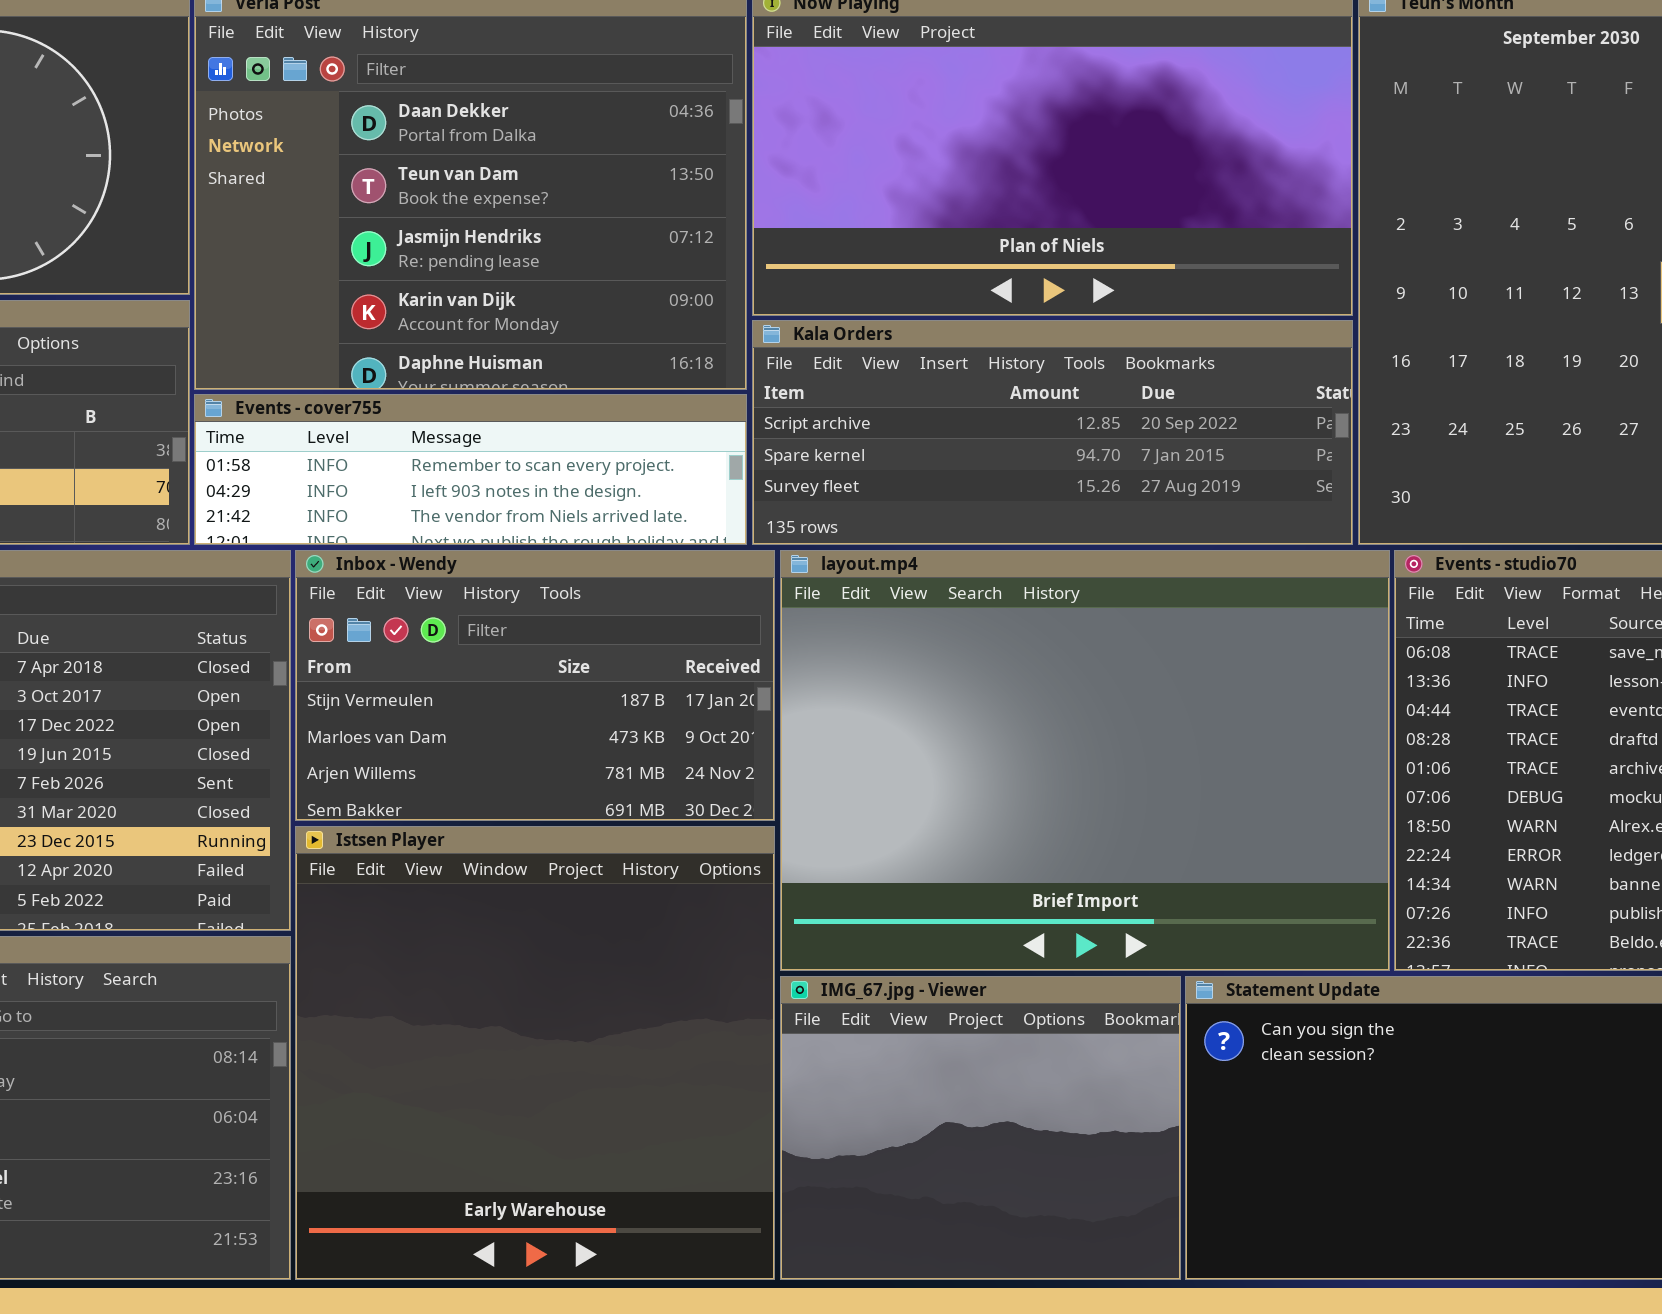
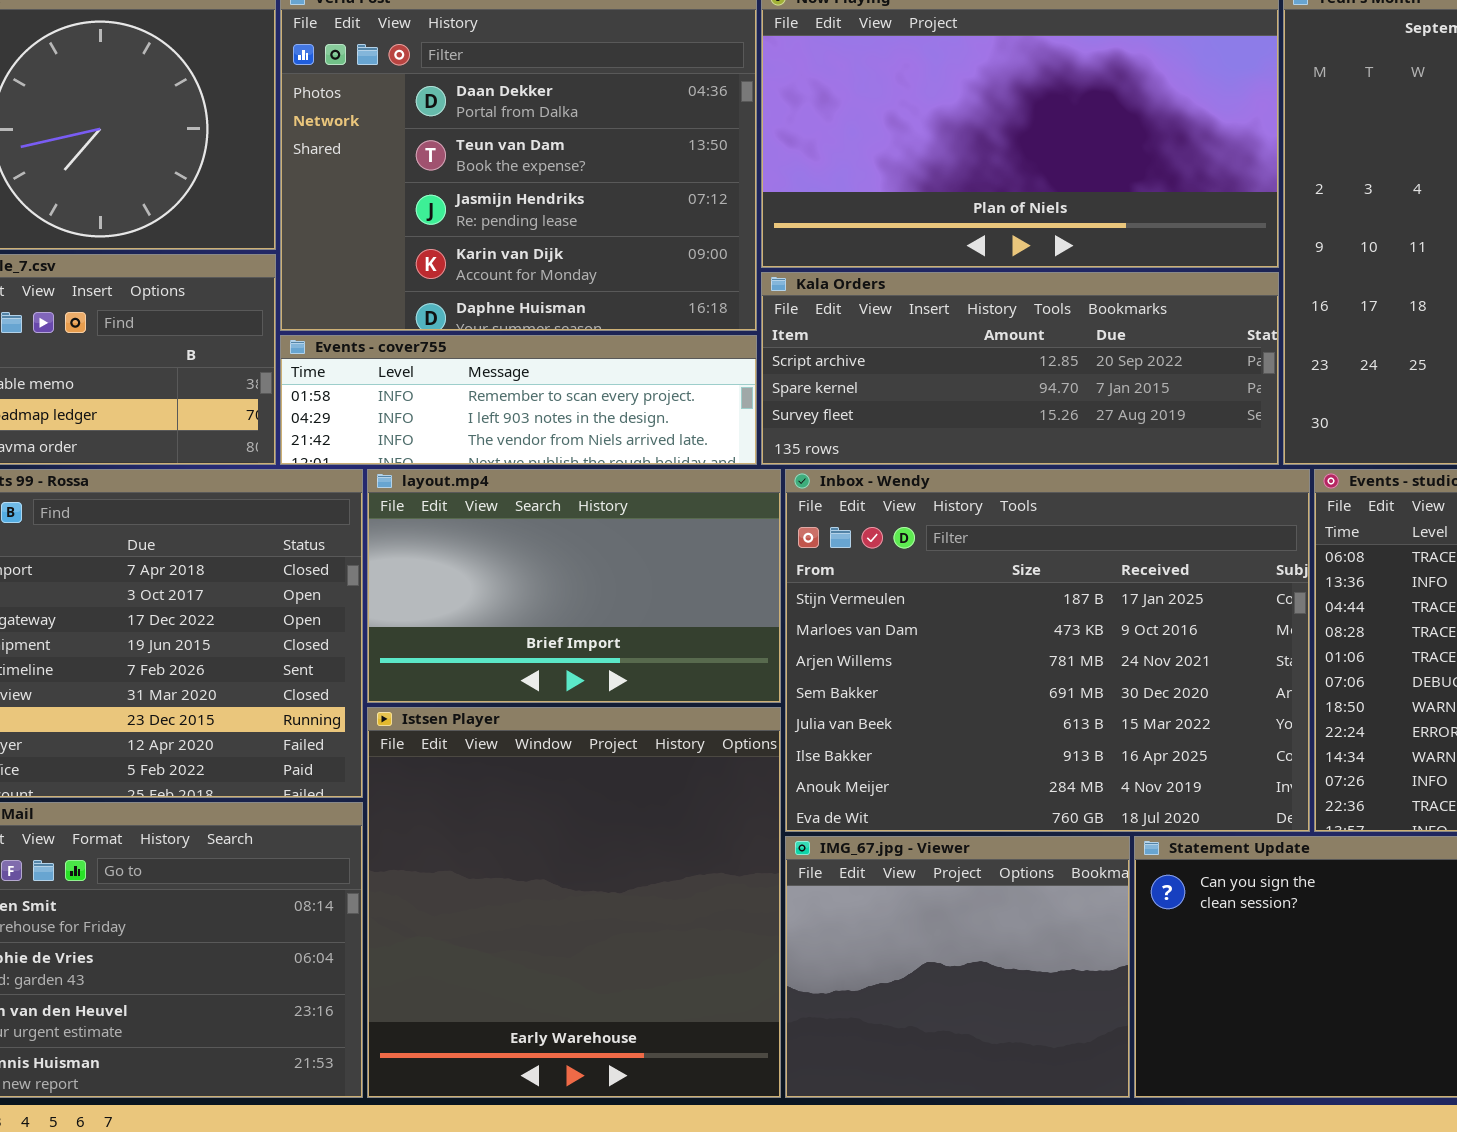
Inbox - Wendy: [295,550,775,821] -> [785,469,1310,832], moved, resized
layout.mp4: [780,550,1390,971] -> [367,469,781,703], moved, resized

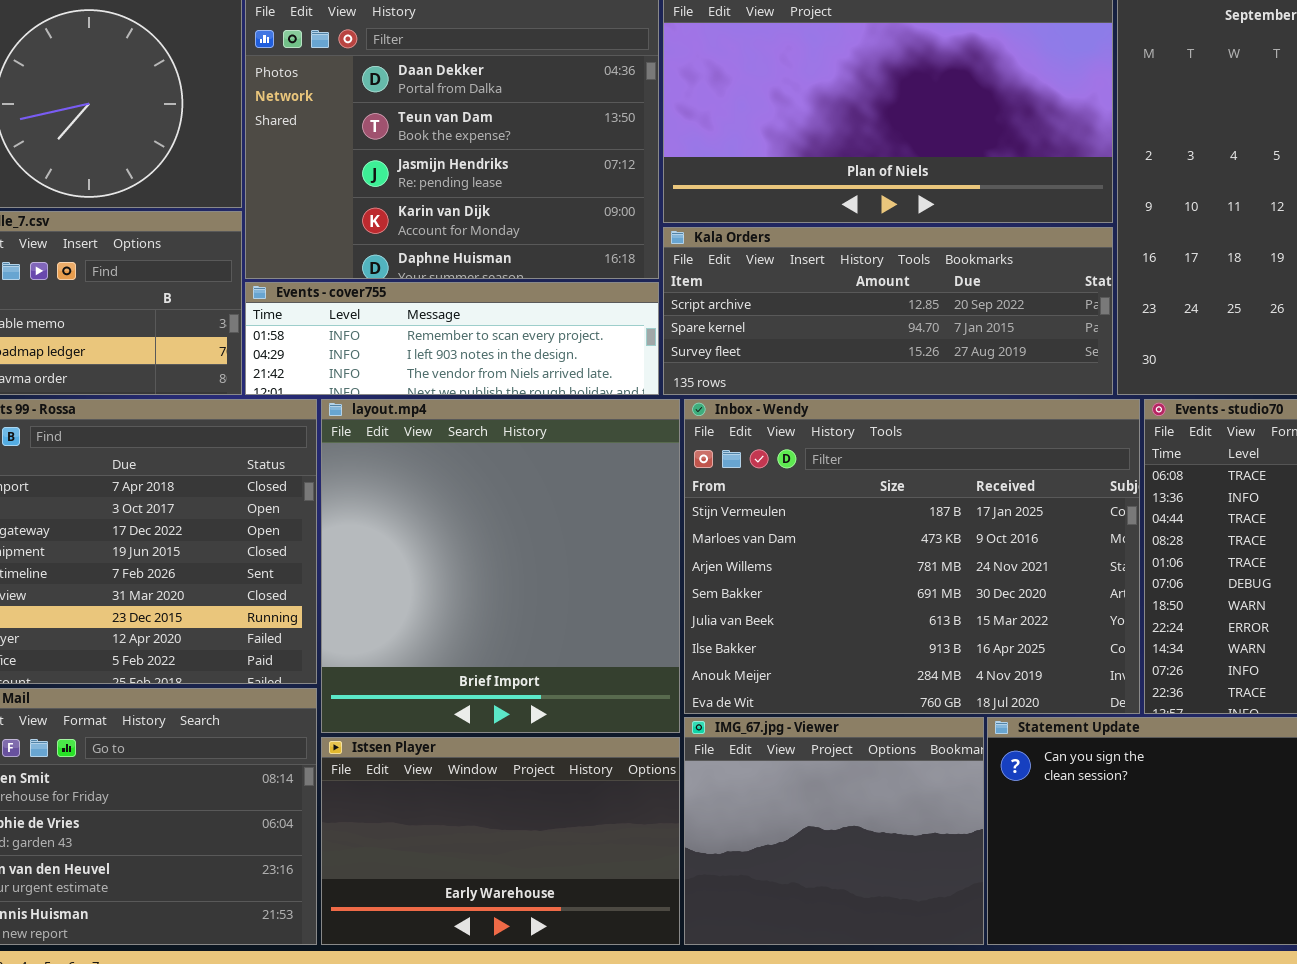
layout.mp4: [367,469,781,703] -> [321,399,680,733], resized
Istsen Player: [367,707,781,1098] -> [321,737,680,945], resized

